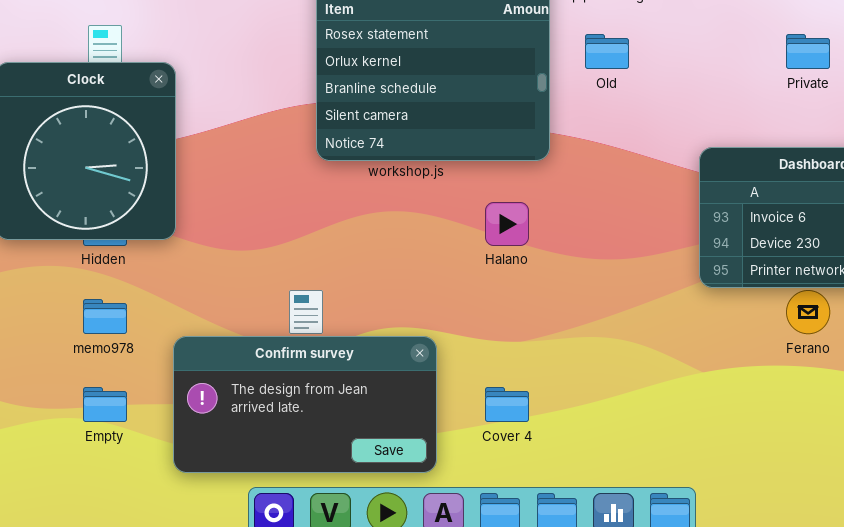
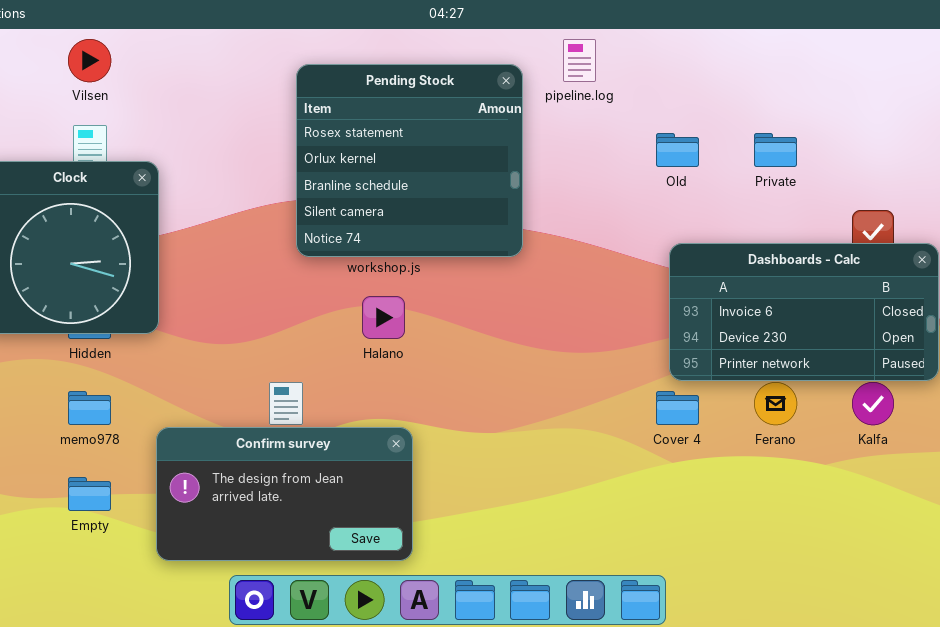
Old: [585,34,629,69] -> [656,133,699,167], moved
Halano: [485,202,529,246] -> [362,296,405,339], moved
Cover 4: [485,387,529,422] -> [656,391,699,425], moved

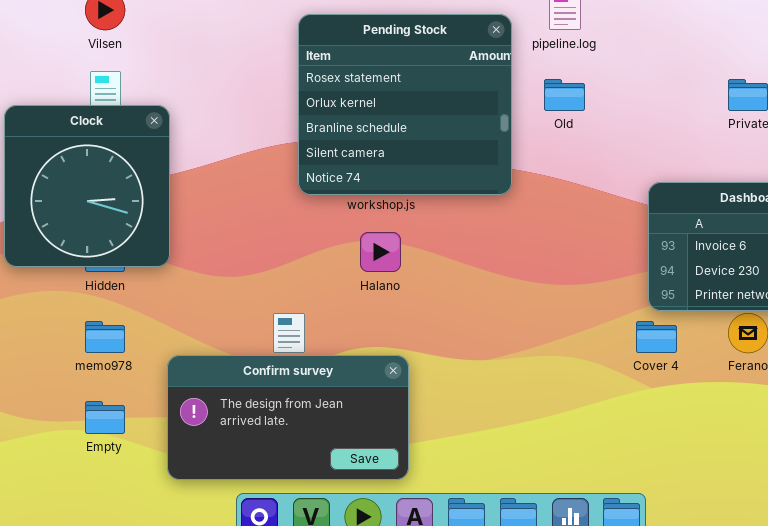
Old: [656,133,699,167] -> [544,79,585,111], moved

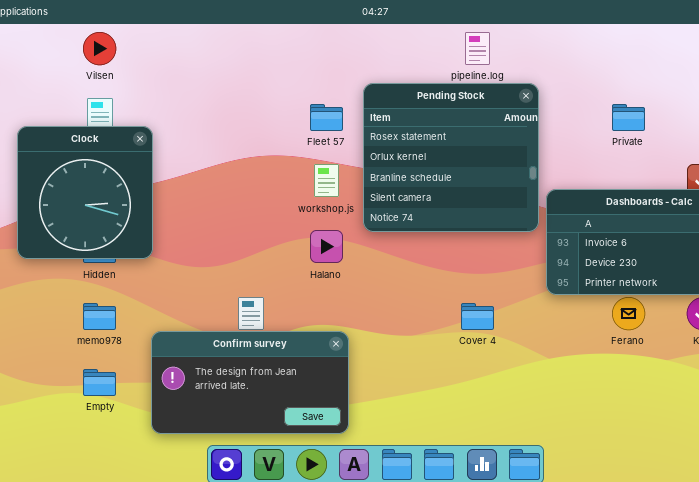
Pending Stock: [298,14,512,195] -> [363,83,539,232], moved
Cover 4: [636,321,677,353] -> [461,303,494,330], moved

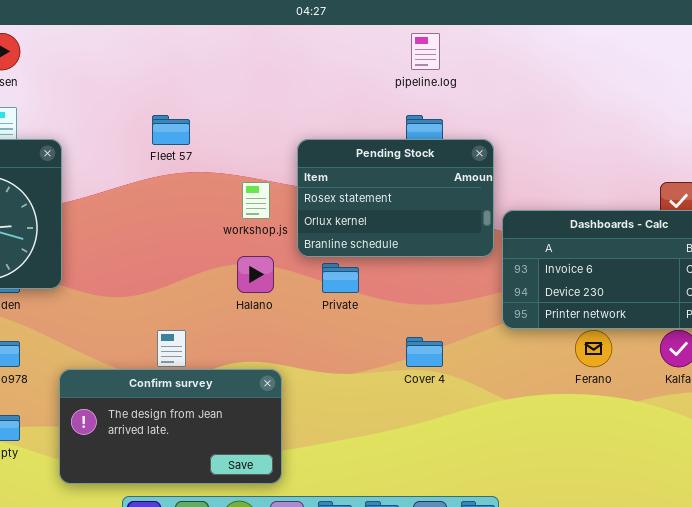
Pending Stock: [363,83,539,232] -> [297,139,494,257], resized
Fleet 57: [310,104,343,131] -> [152,115,190,145], moved
Private: [612,104,645,131] -> [322,263,359,293], moved

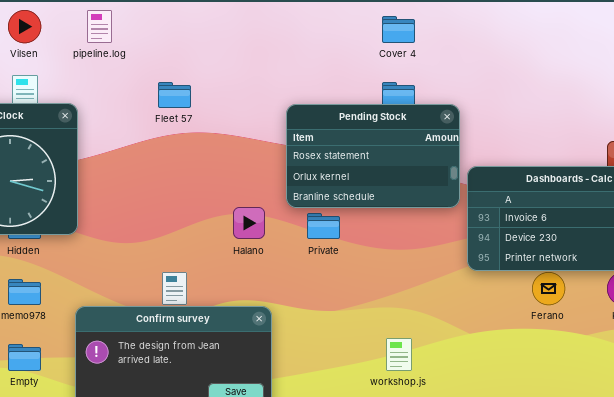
pipeline.log: [411,33,440,70] -> [87,10,112,43], moved
workshop.js: [242,182,270,219] -> [386,338,412,371], moved
Cover 4: [406,337,443,367] -> [382,16,415,43], moved

